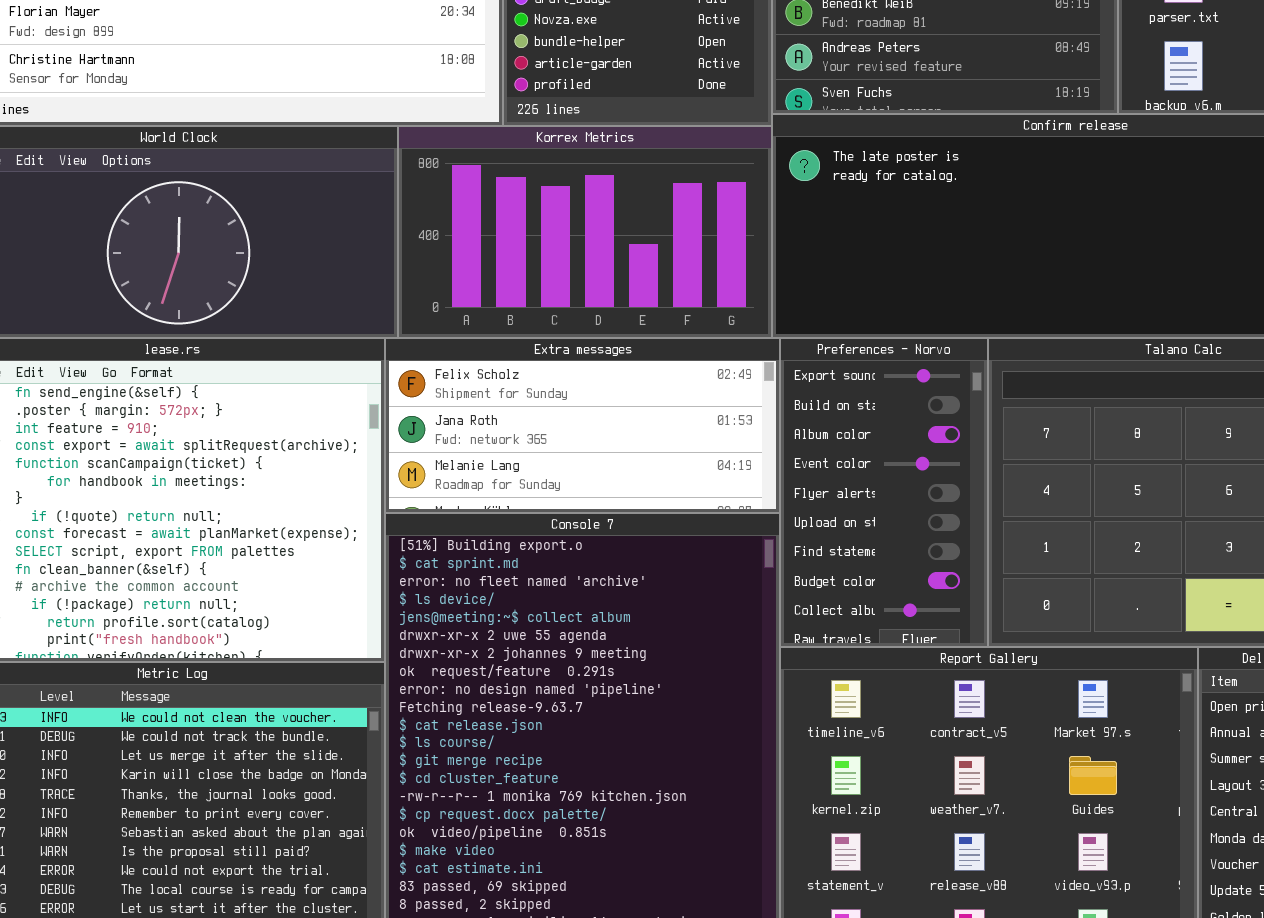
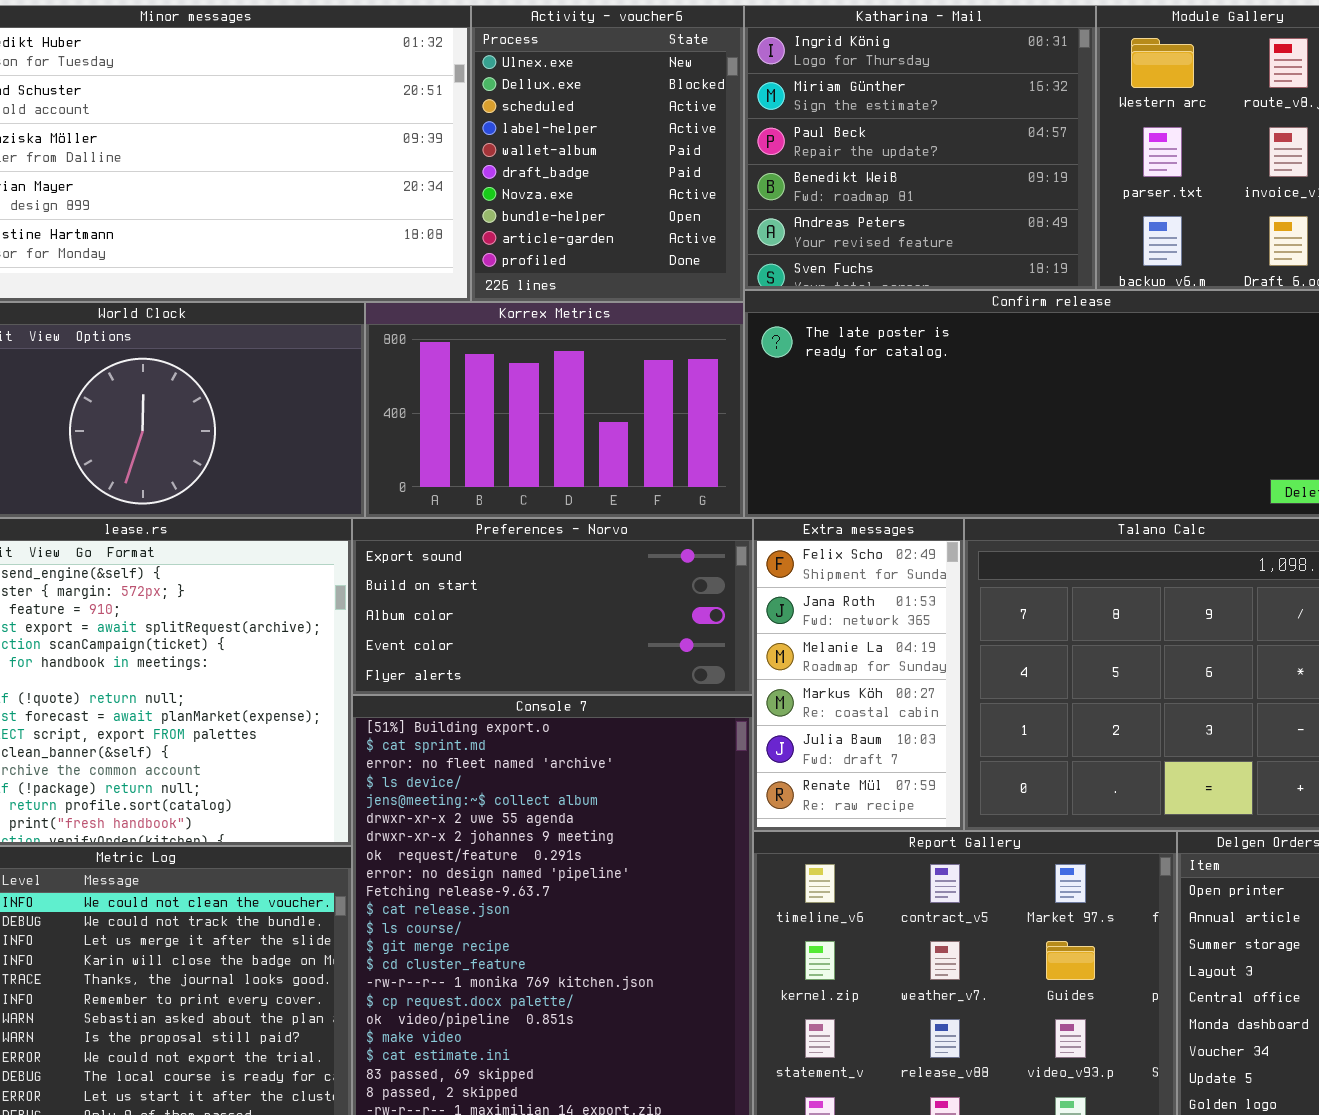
Extra messages: [385,338,780,513] -> [753,518,964,831], moved, resized
Preferences - Norvo: [780,338,988,647] -> [352,518,753,695], moved, resized

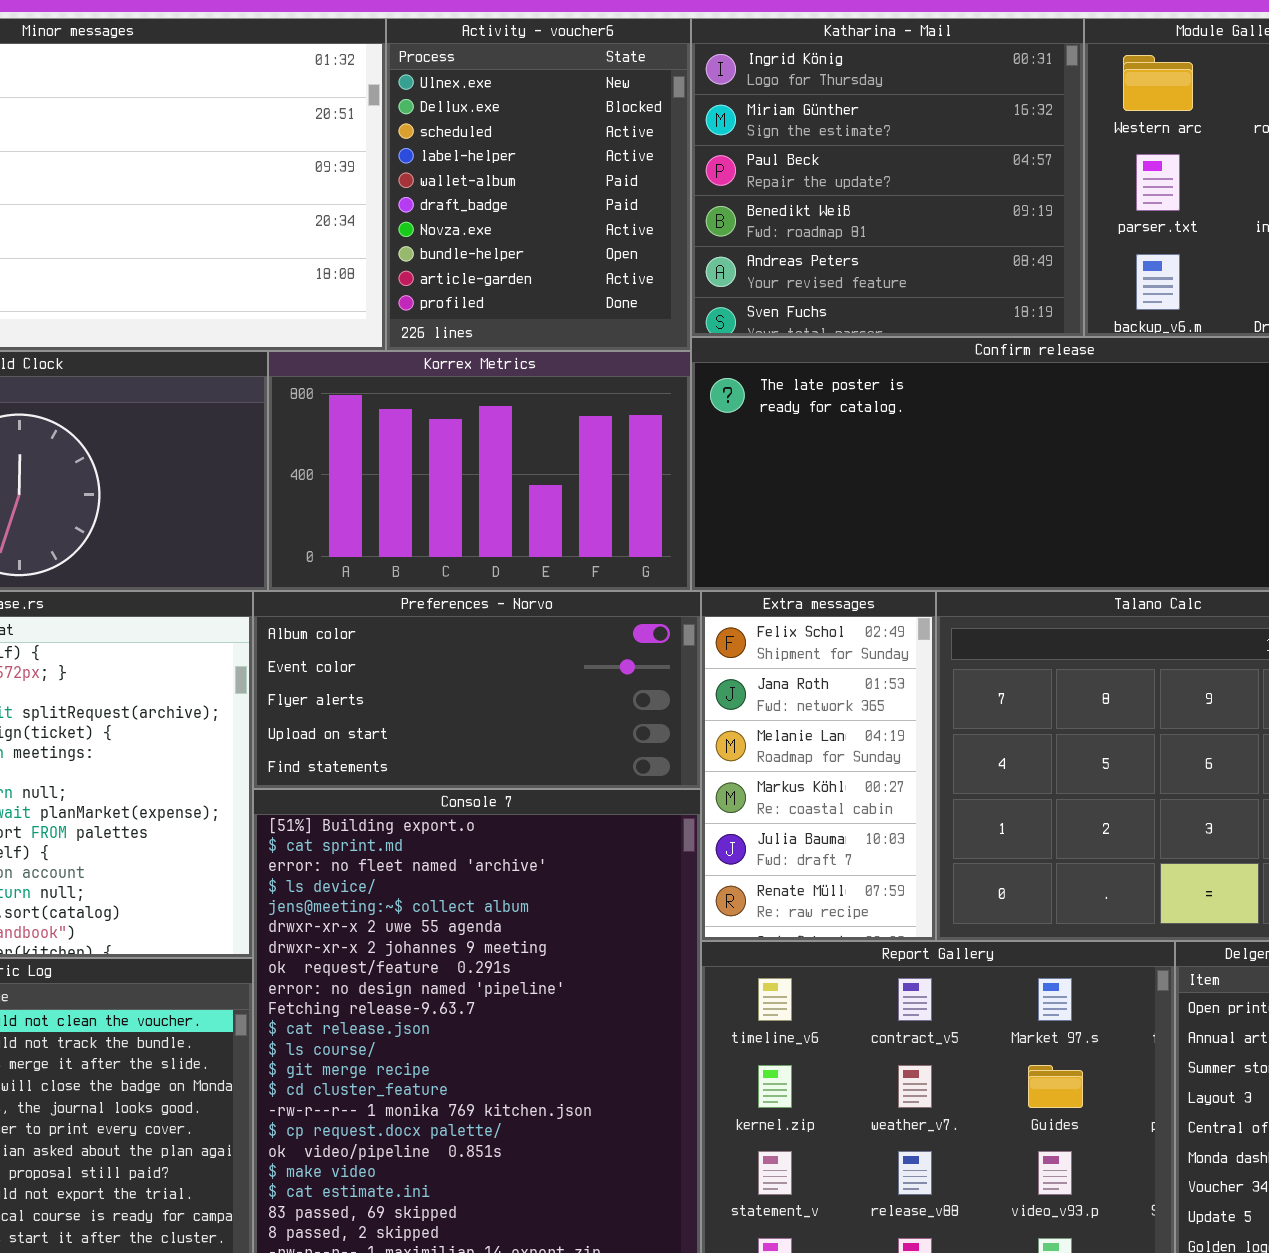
Preferences - Norvo: [352,518,753,695] -> [253,591,701,789], scrolled down 2 rows

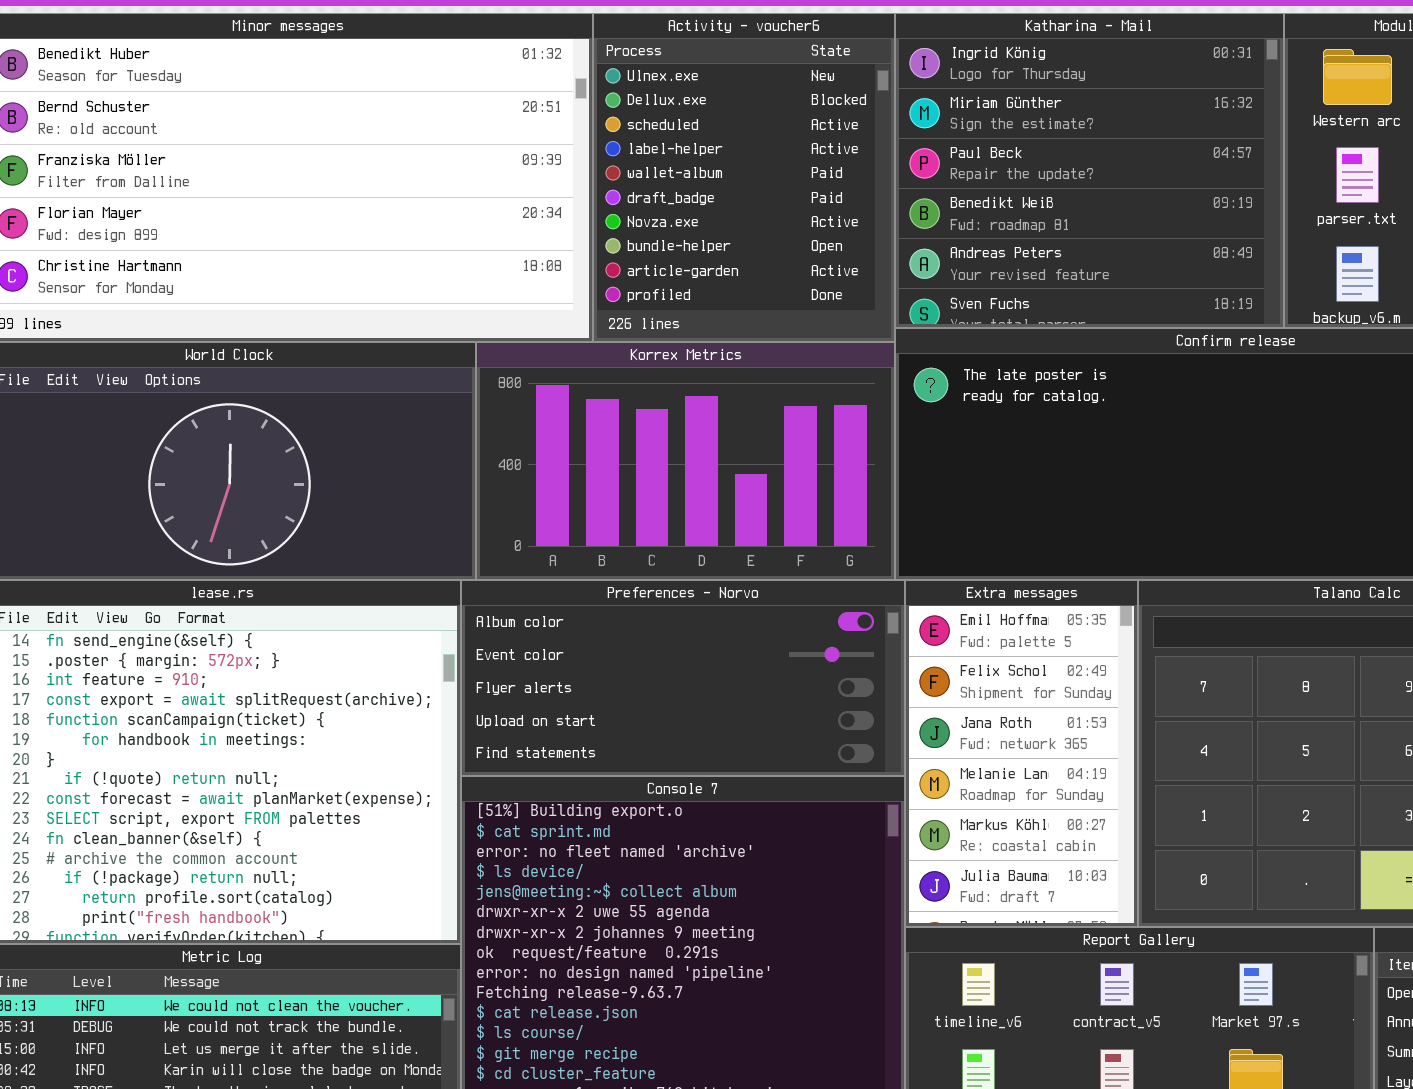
Extra messages: [701,591,936,941] -> [905,580,1138,927], scrolled up 1 row

